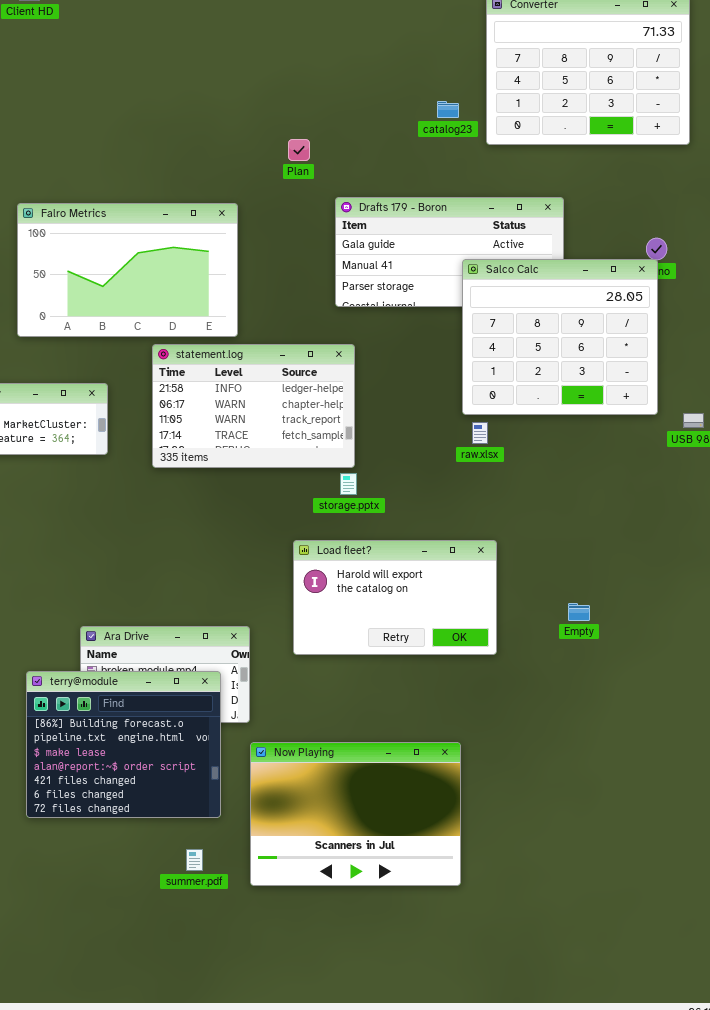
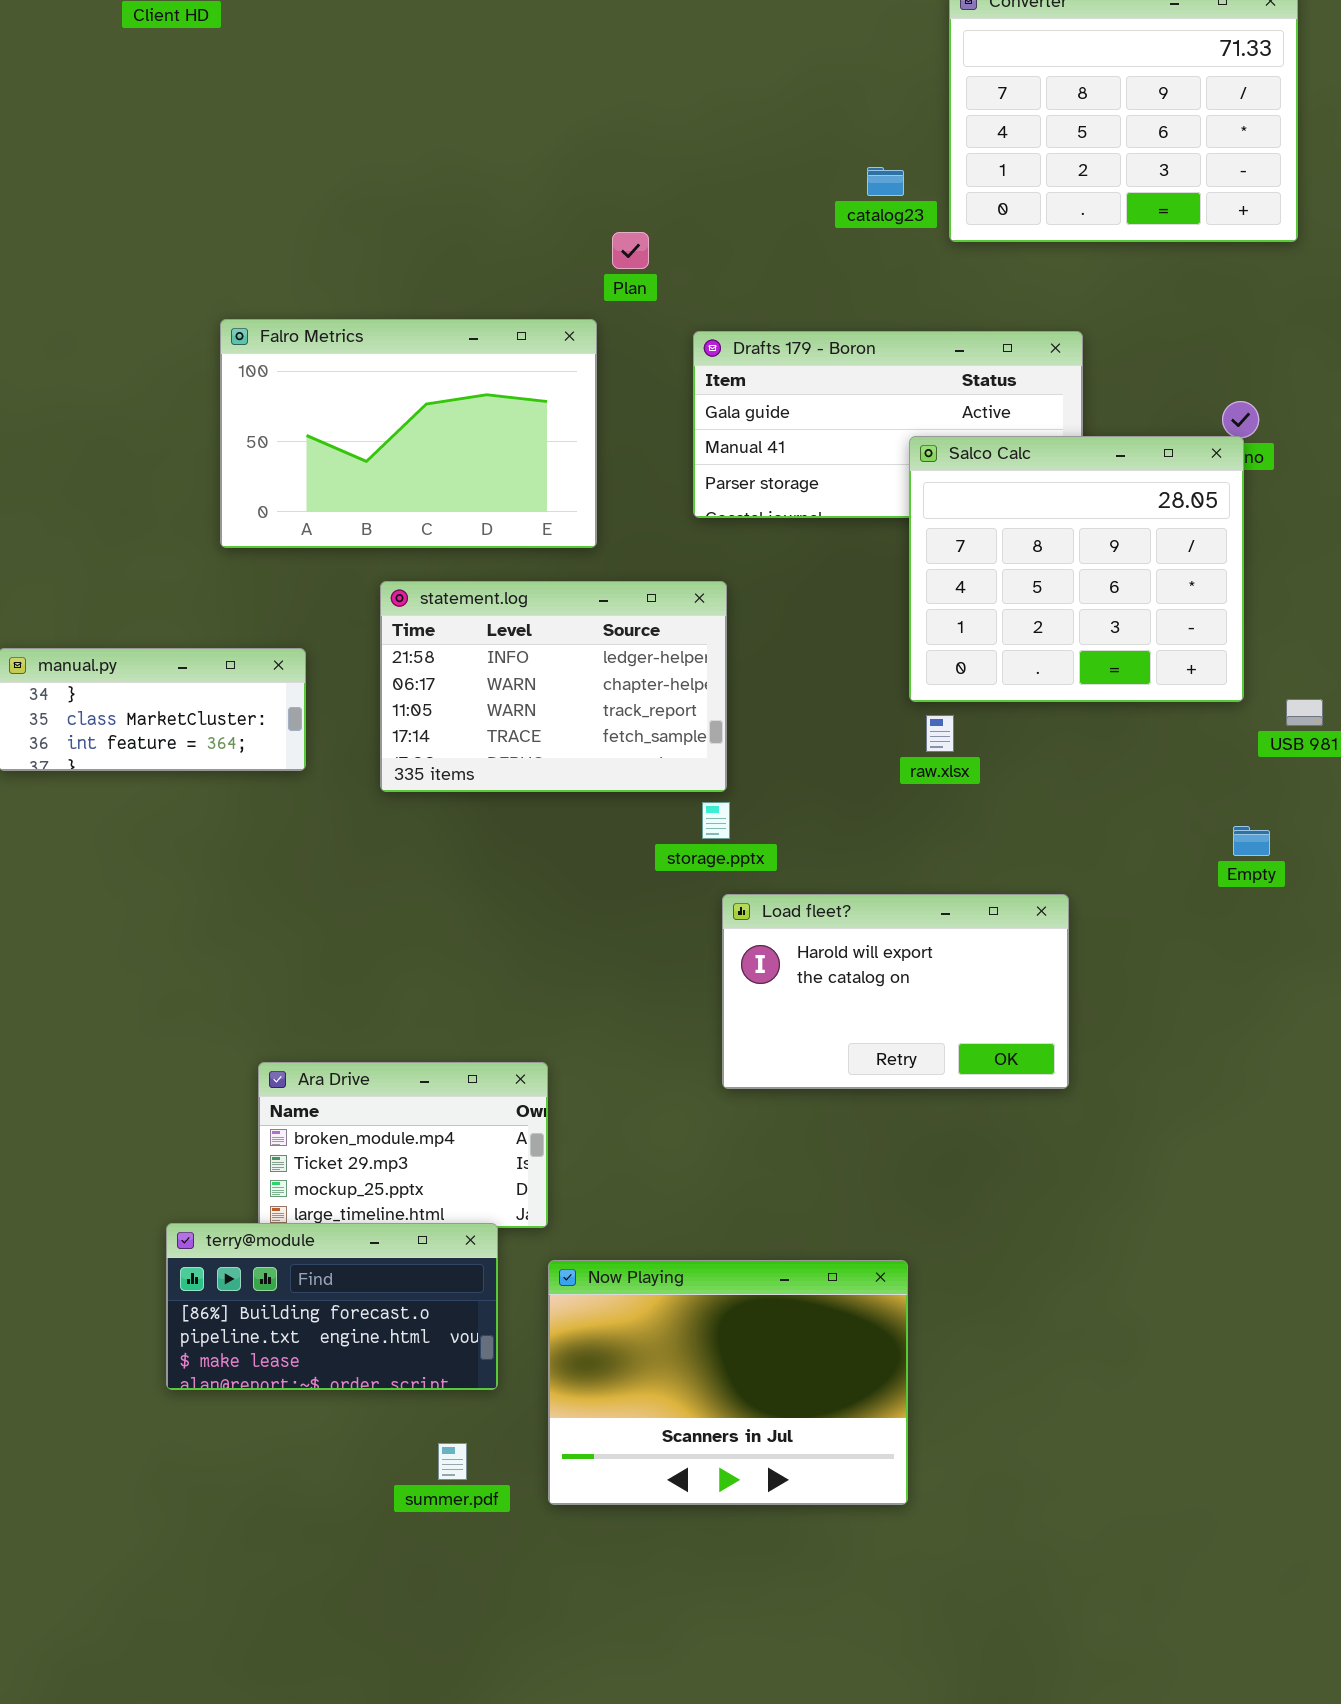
Falro Metrics: [17,203,238,337] -> [220,319,597,548], moved
Load fleet?: [293,540,497,655] -> [722,894,1069,1089], moved
Empty: [568,603,590,621] -> [1233,826,1270,856], moved
terry@module: [26,671,221,818] -> [166,1223,498,1390], resized

